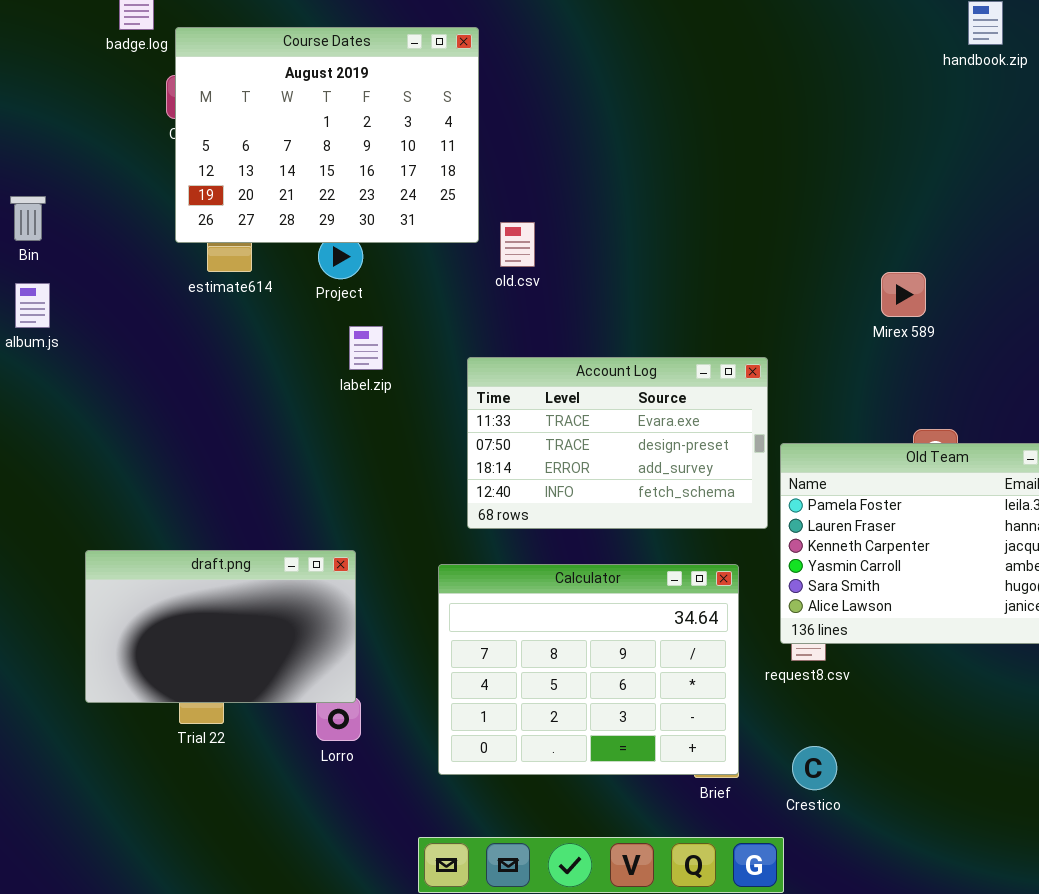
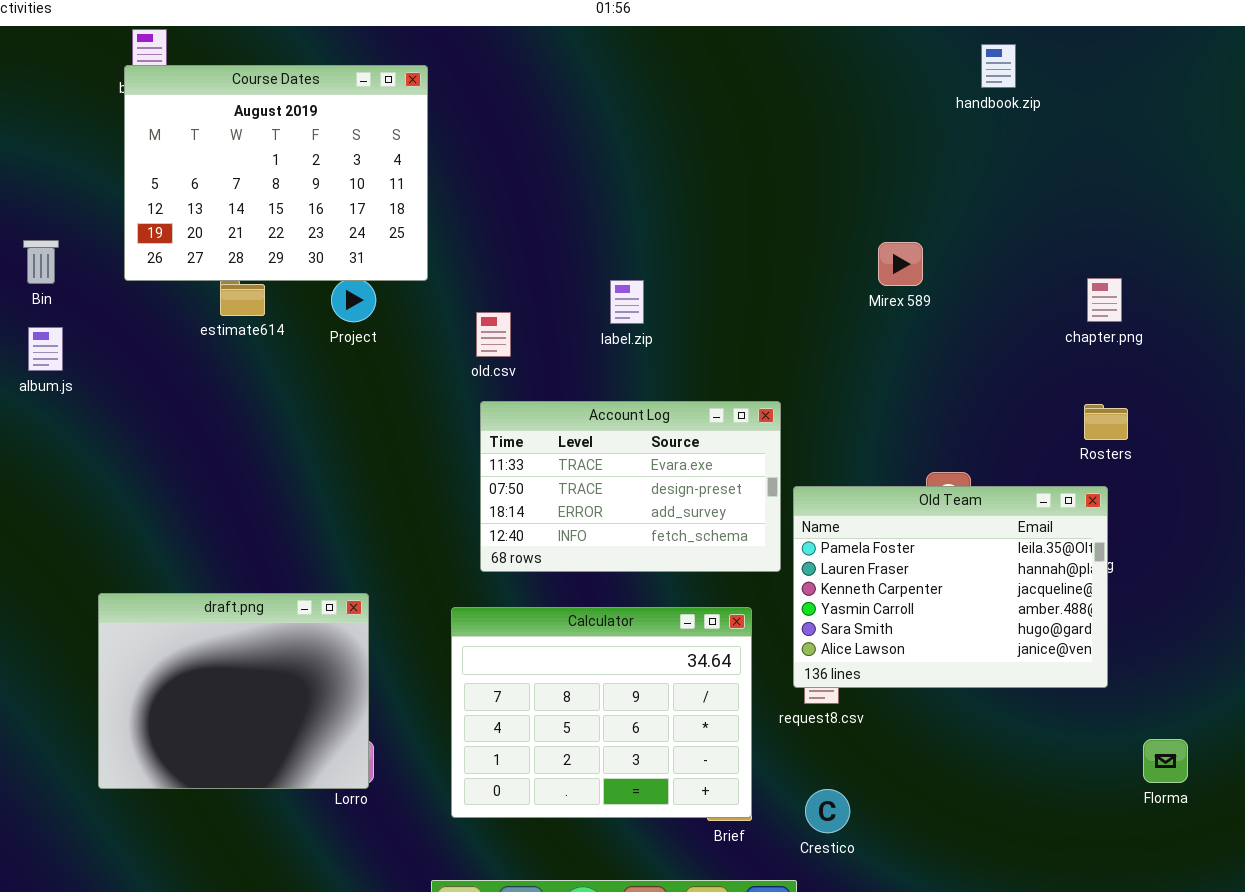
Course Dates: [175,27,479,243] -> [124,65,428,281], moved
old.csv: [500,222,535,267] -> [476,312,511,357], moved
Mirex 589: [881,272,926,317] -> [878,242,923,286], moved
label.zip: [349,326,383,370] -> [610,280,644,324], moved
draft.png: [85,550,356,703] -> [98,593,369,789], resized

